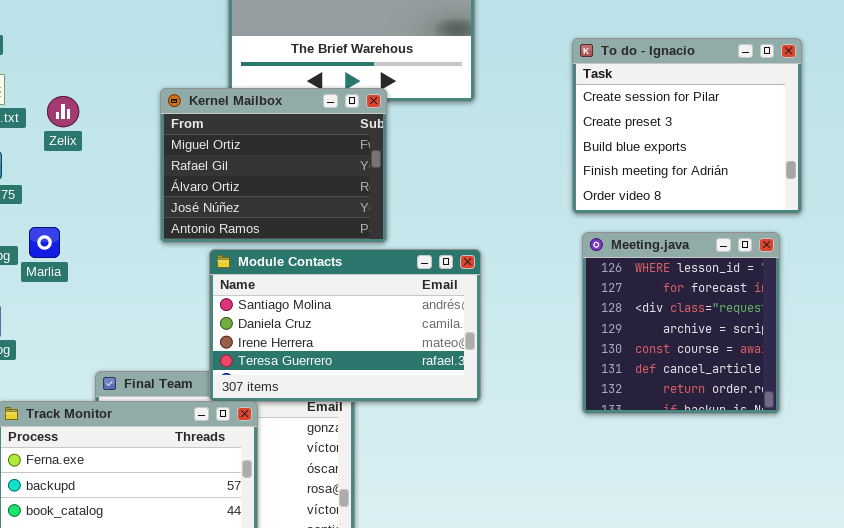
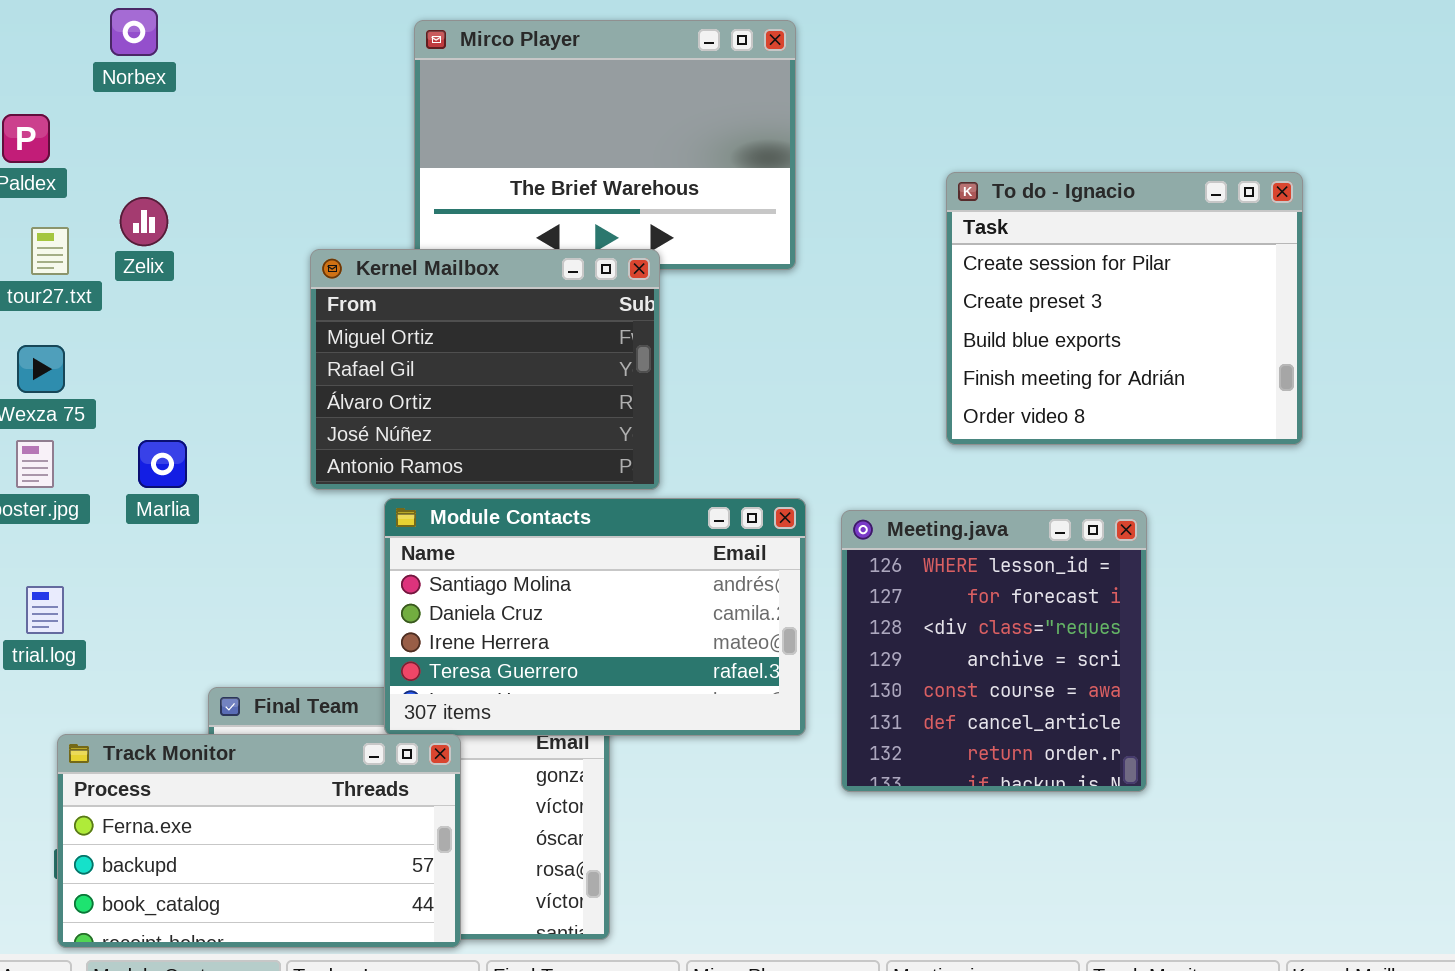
Zelix: [47,96,79,127] -> [120,197,168,246], moved
Marlia: [29,227,60,258] -> [138,440,187,488], moved
Meeting.java: [582,232,780,414] -> [841,510,1147,792], moved

